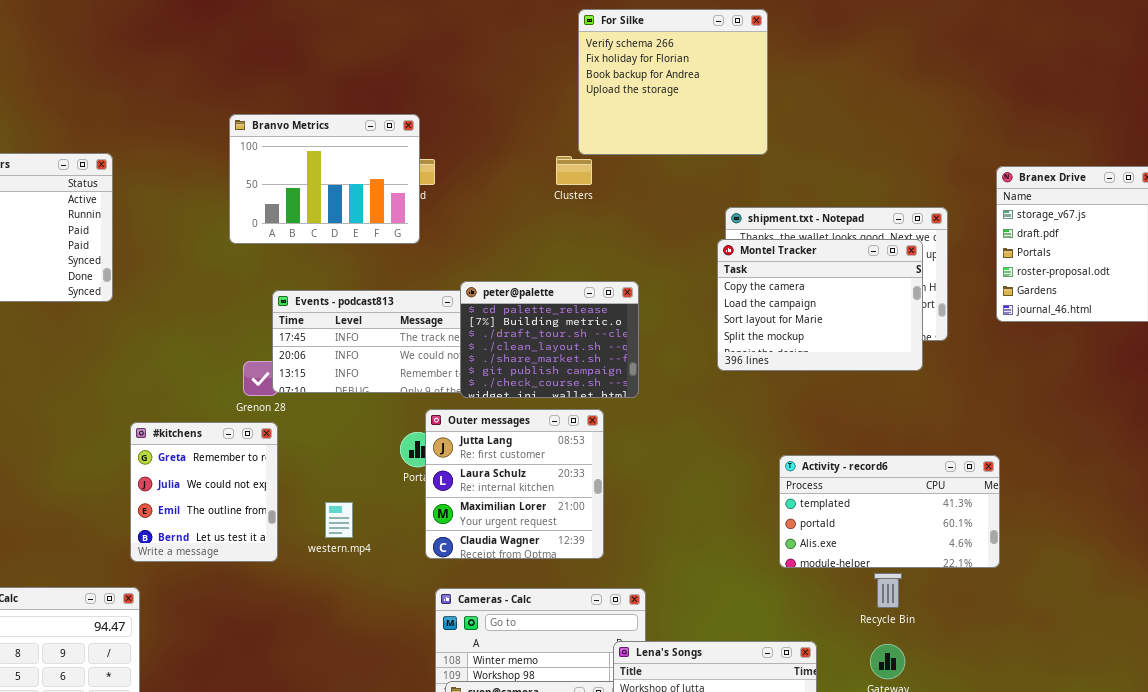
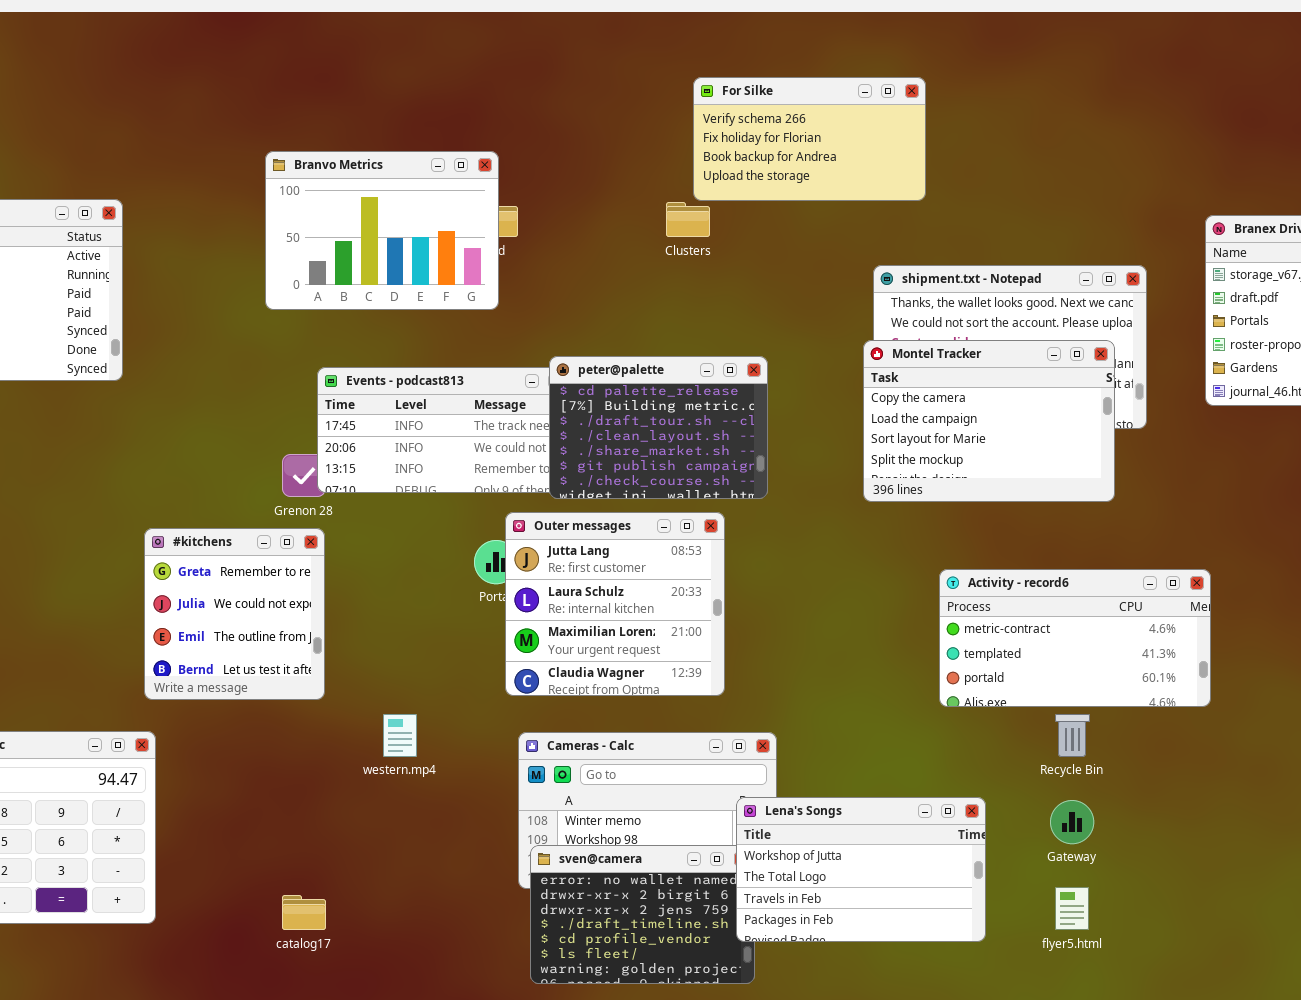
For Silke: [578,9,768,155] -> [693,77,926,201], resized
Montel Tracker: [717,239,923,371] -> [863,340,1115,502], moved
Activity - record6: [779,455,1000,568] -> [939,569,1211,707], scrolled up 1 row
western.mp4: [325,502,353,538] -> [383,714,417,757], moved

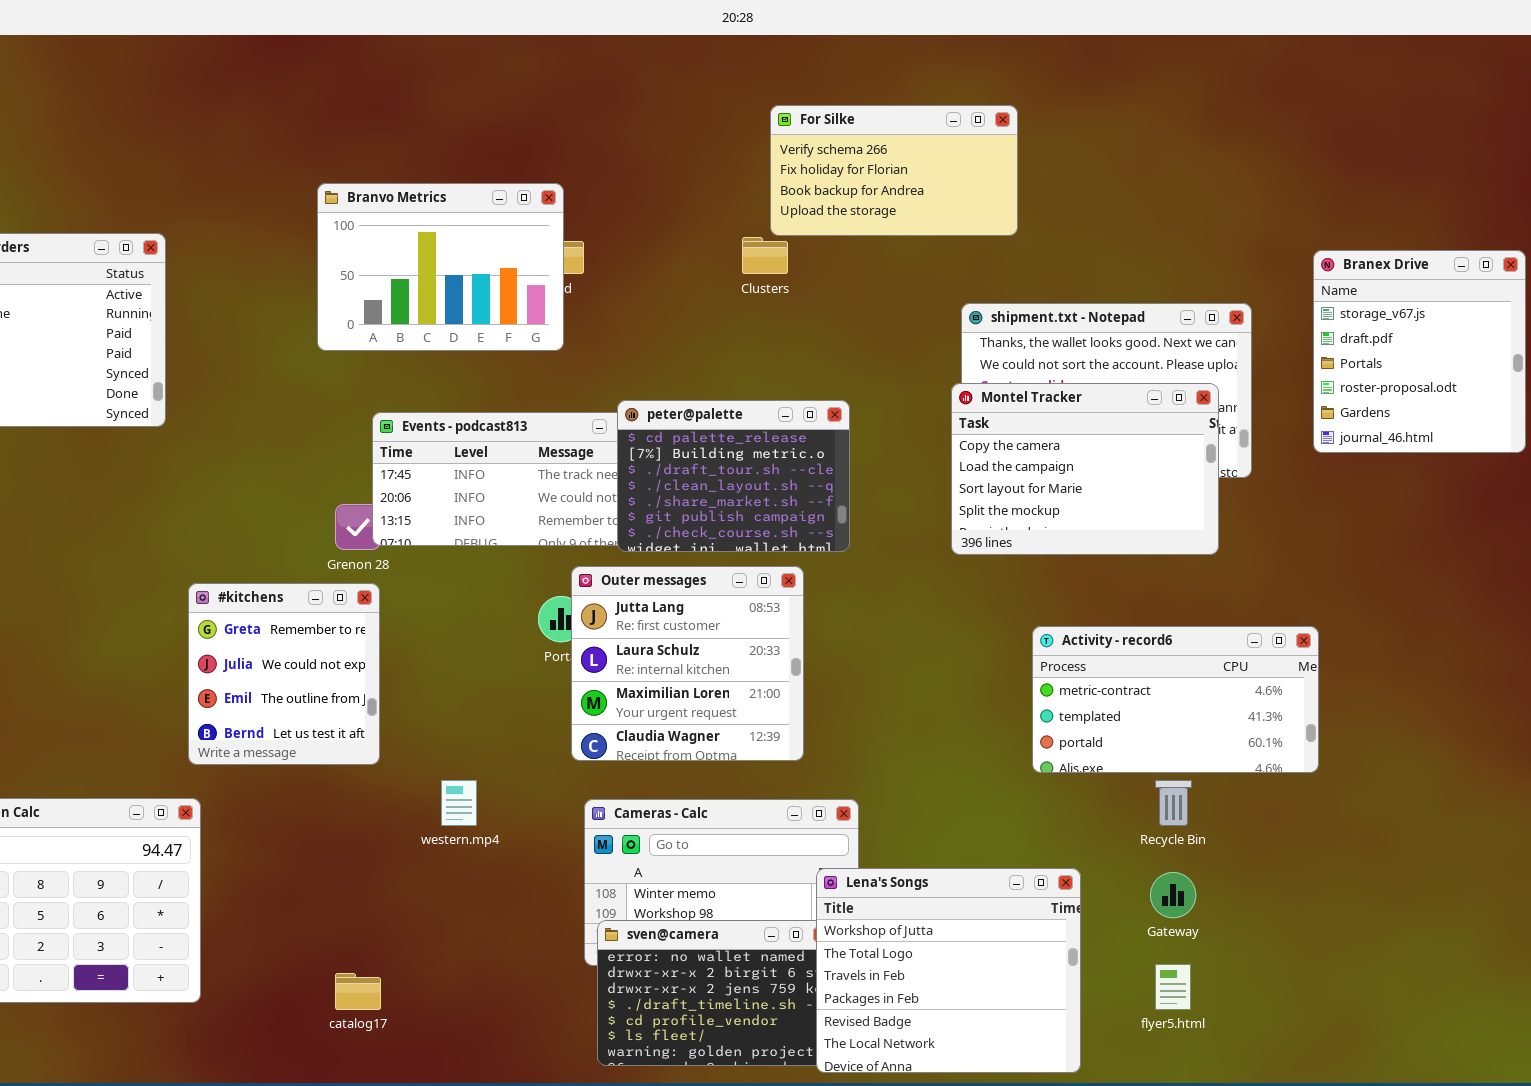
Lena's Songs: [736,797,986,942] -> [816,868,1081,1073], resized

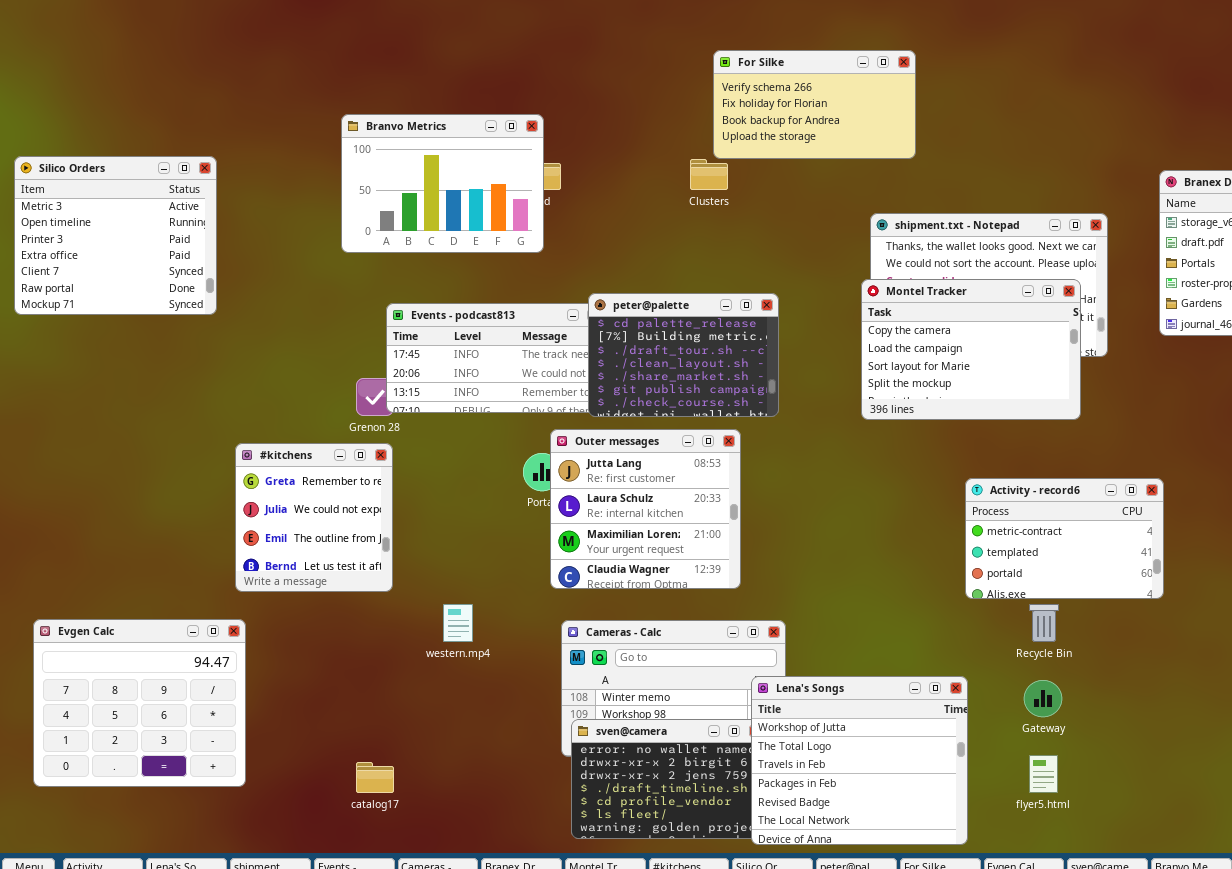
Activity - record6: [1032,626,1319,773] -> [965,478,1164,599], resized

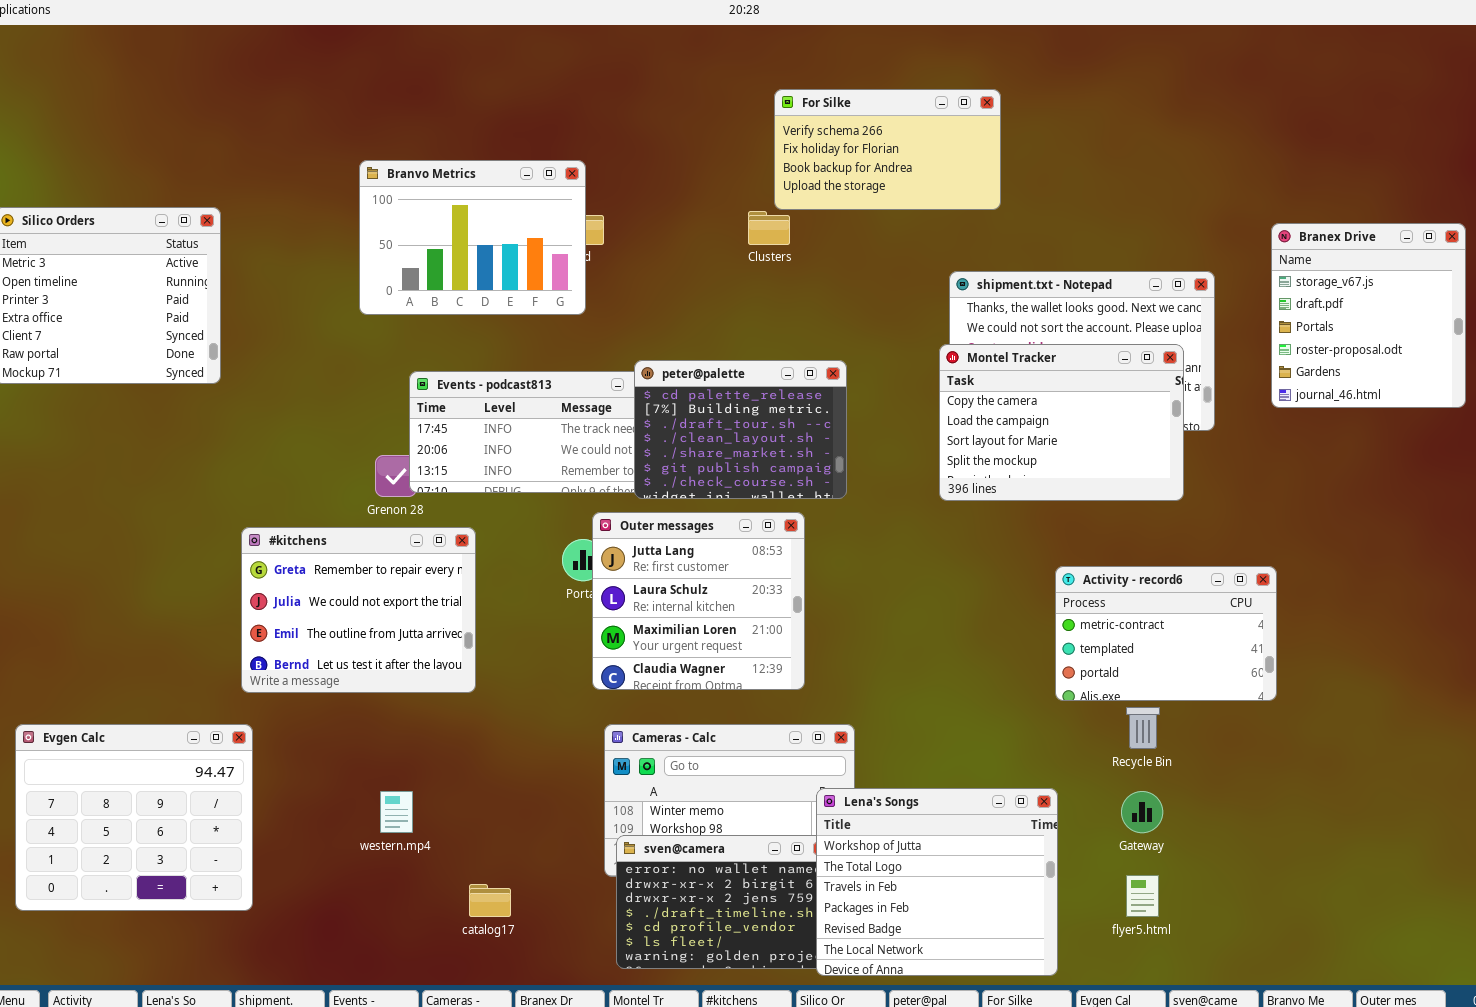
#kitchens: [235,443,393,592] -> [241,527,476,693], resized
western.mp4: [443,604,473,642] -> [380,791,413,833], moved
catalog17: [356,762,394,793] -> [469,884,511,917], moved

